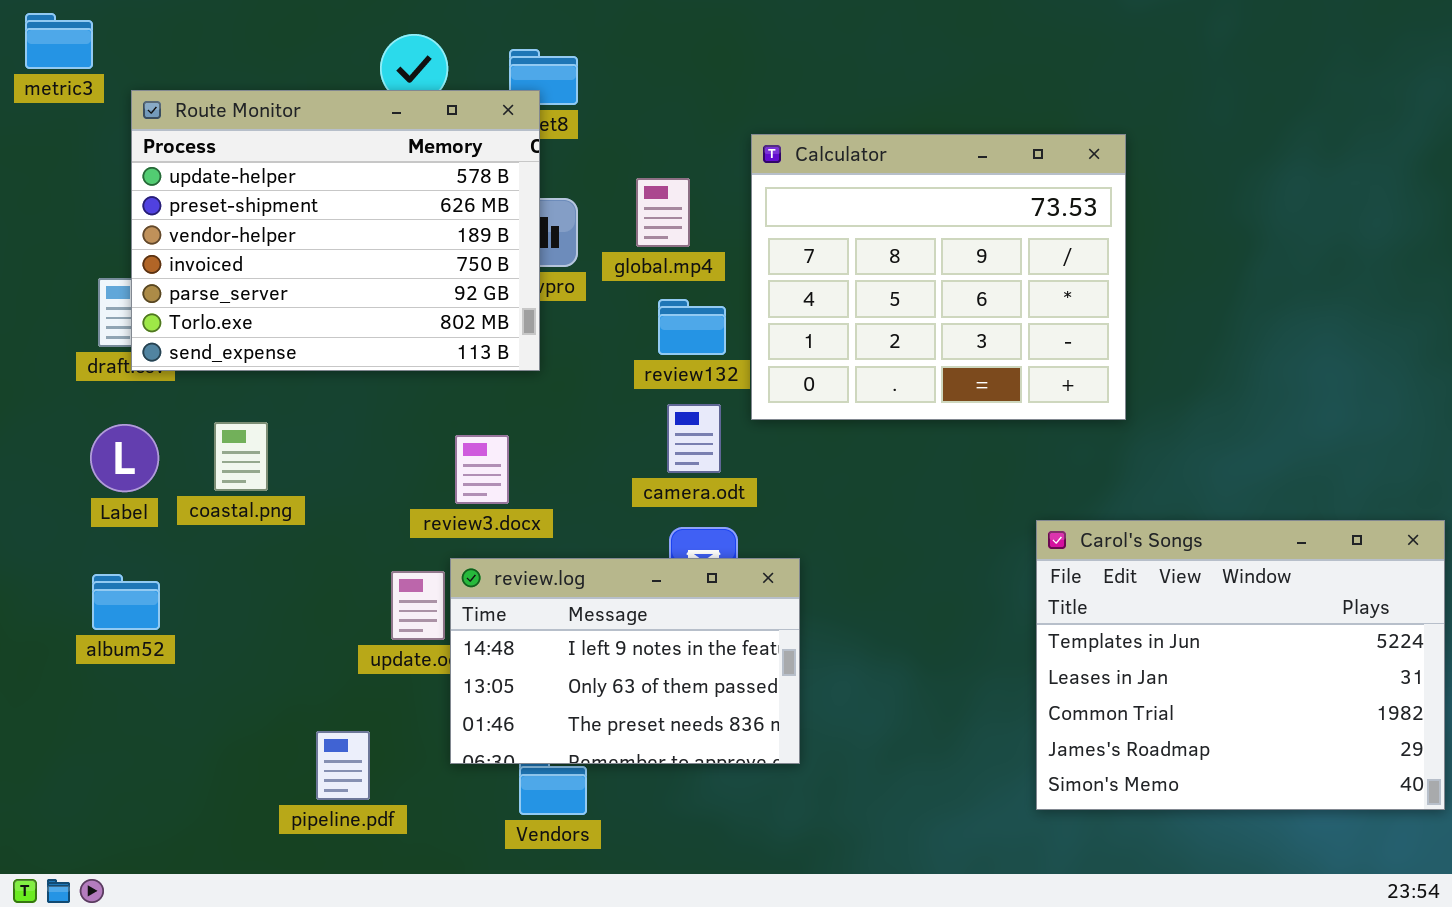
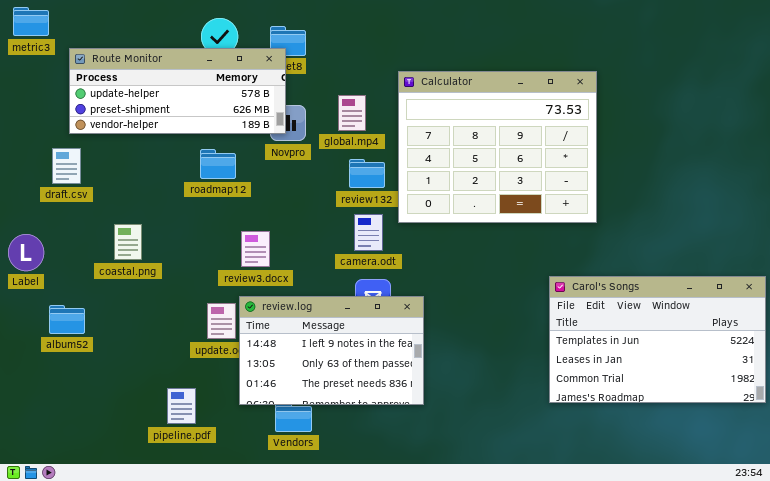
Route Monitor: [131,90,540,371] -> [69,48,286,134], resized
Label: [90,424,159,492] -> [8,234,44,271], moved
Carol's Songs: [1036,520,1445,810] -> [549,276,766,403], resized

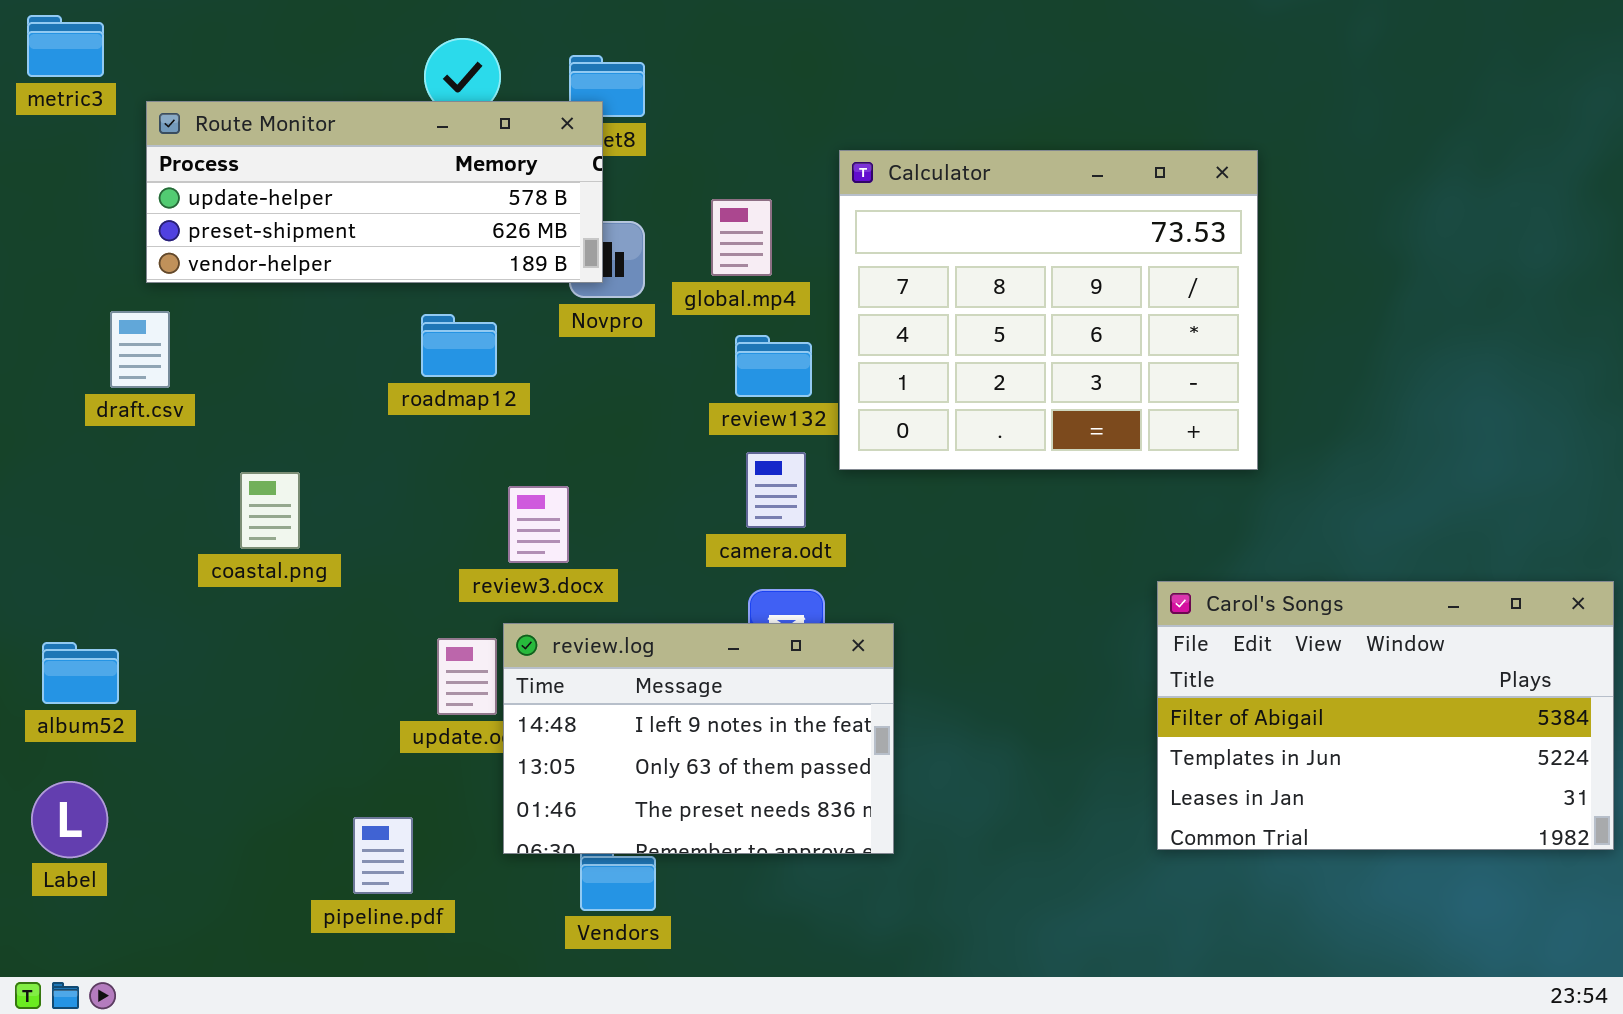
Label: [8,234,44,271] -> [31,781,108,858], moved
Carol's Songs: [549,276,766,403] -> [1157,581,1614,850], scrolled up 1 row
album52: [49,305,85,334] -> [42,642,119,704], moved

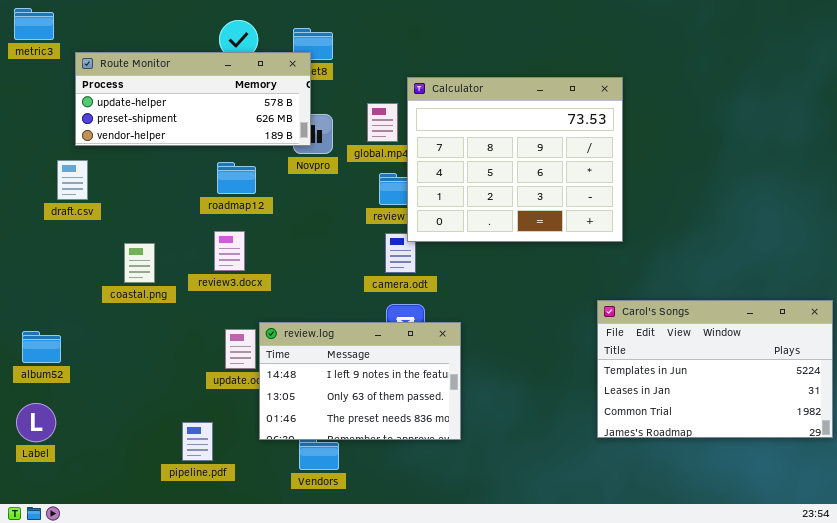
Calculator: [839,150,1258,470] -> [407,77,623,242], moved
review3.docx: [508,486,569,563] -> [214,231,245,271], moved
Carol's Songs: [1157,581,1614,850] -> [597,300,833,438], scrolled down 1 row

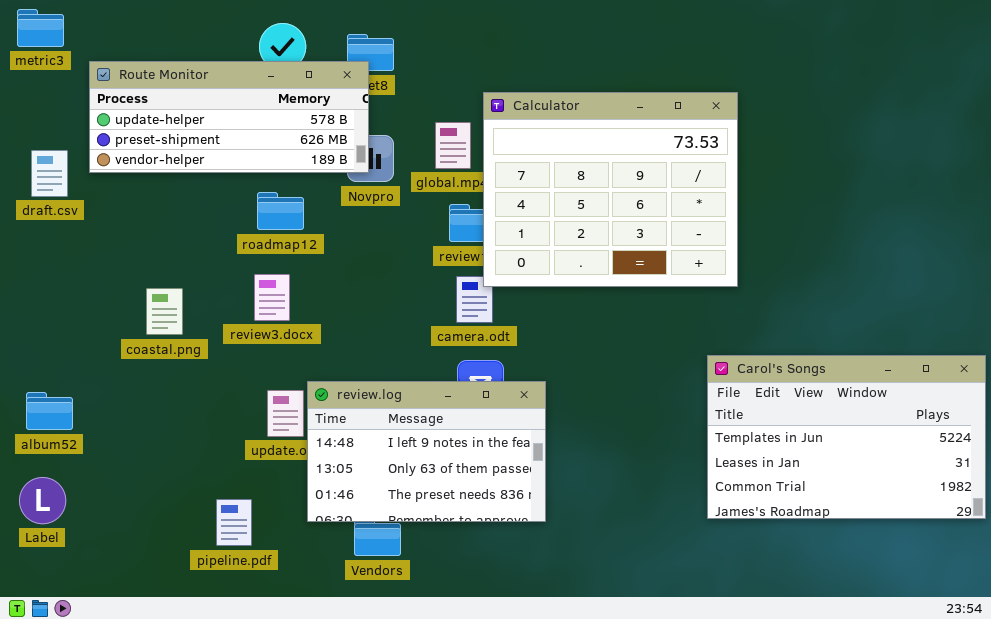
draft.csv: [57,160,88,200] -> [31,150,68,197], moved

